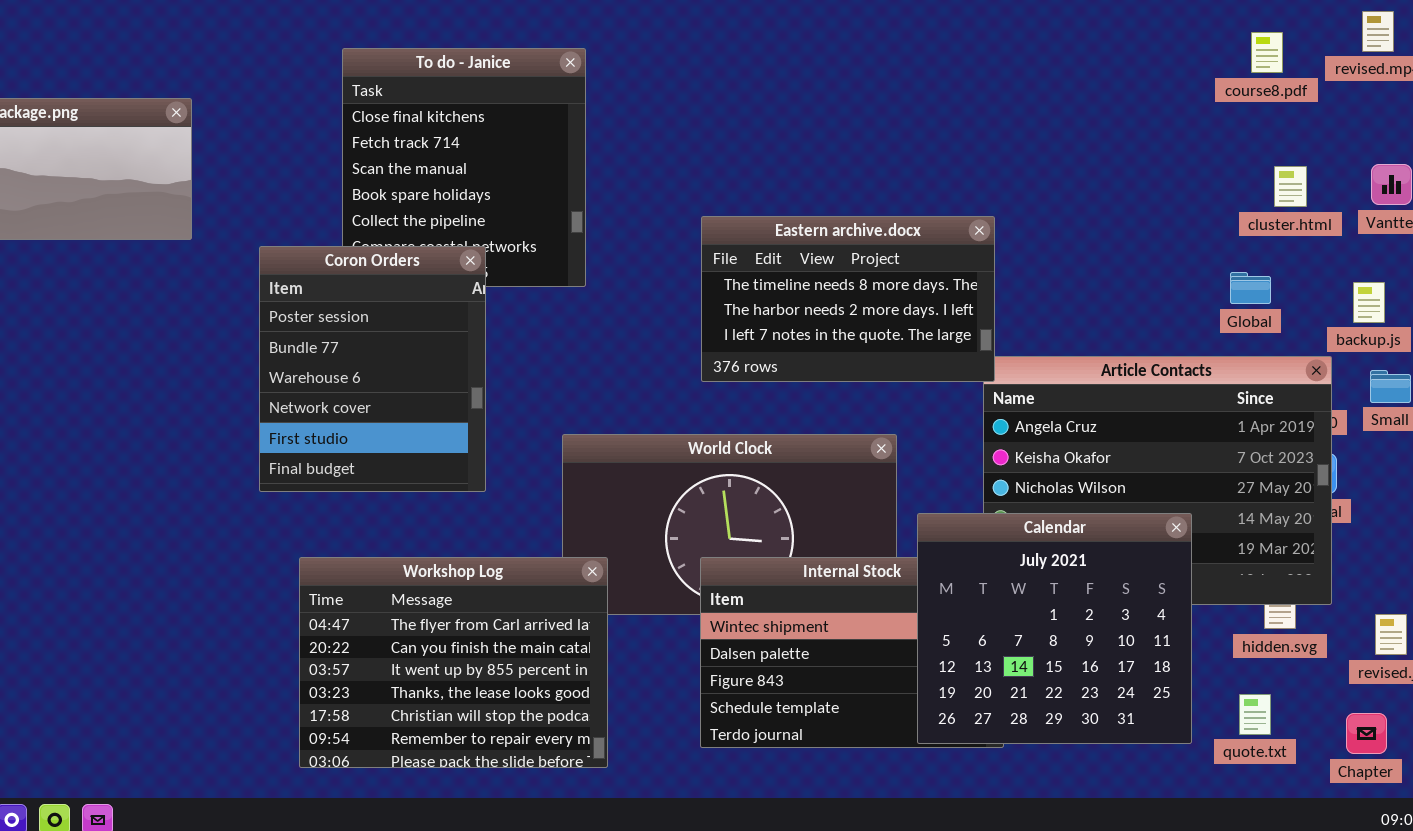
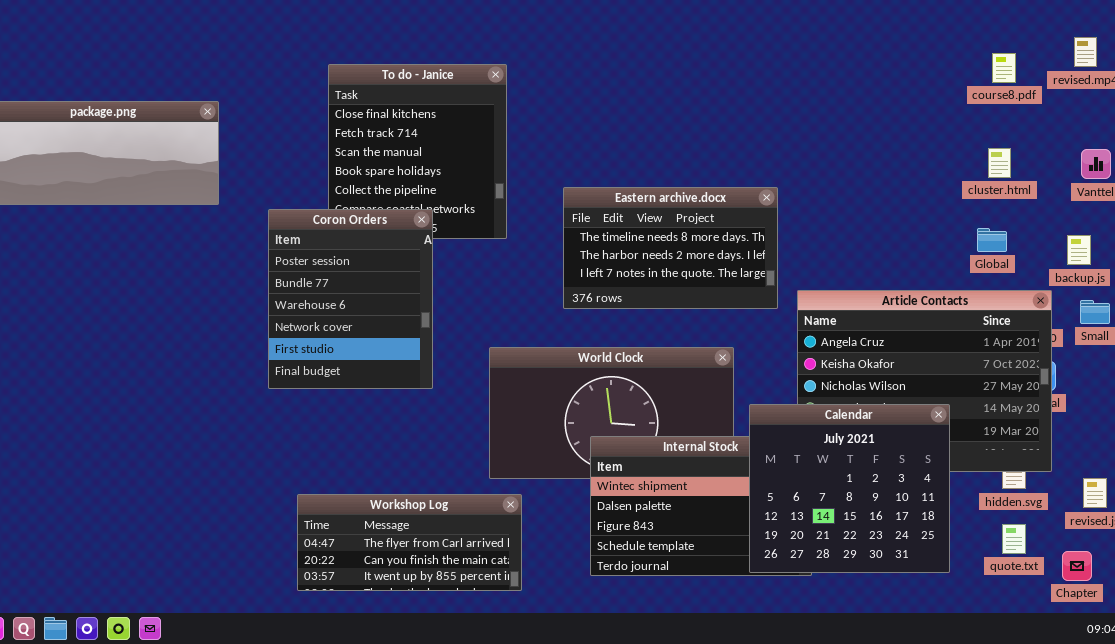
cluster.html: [1274,166,1307,207] -> [988,148,1011,178], moved
Eastern archive.docx: [701,216,995,382] -> [563,187,778,309], moved
Workshop Log: [299,557,608,768] -> [297,494,522,591], resized
quote.txt: [1239,694,1271,735] -> [1002,524,1026,554], moved

